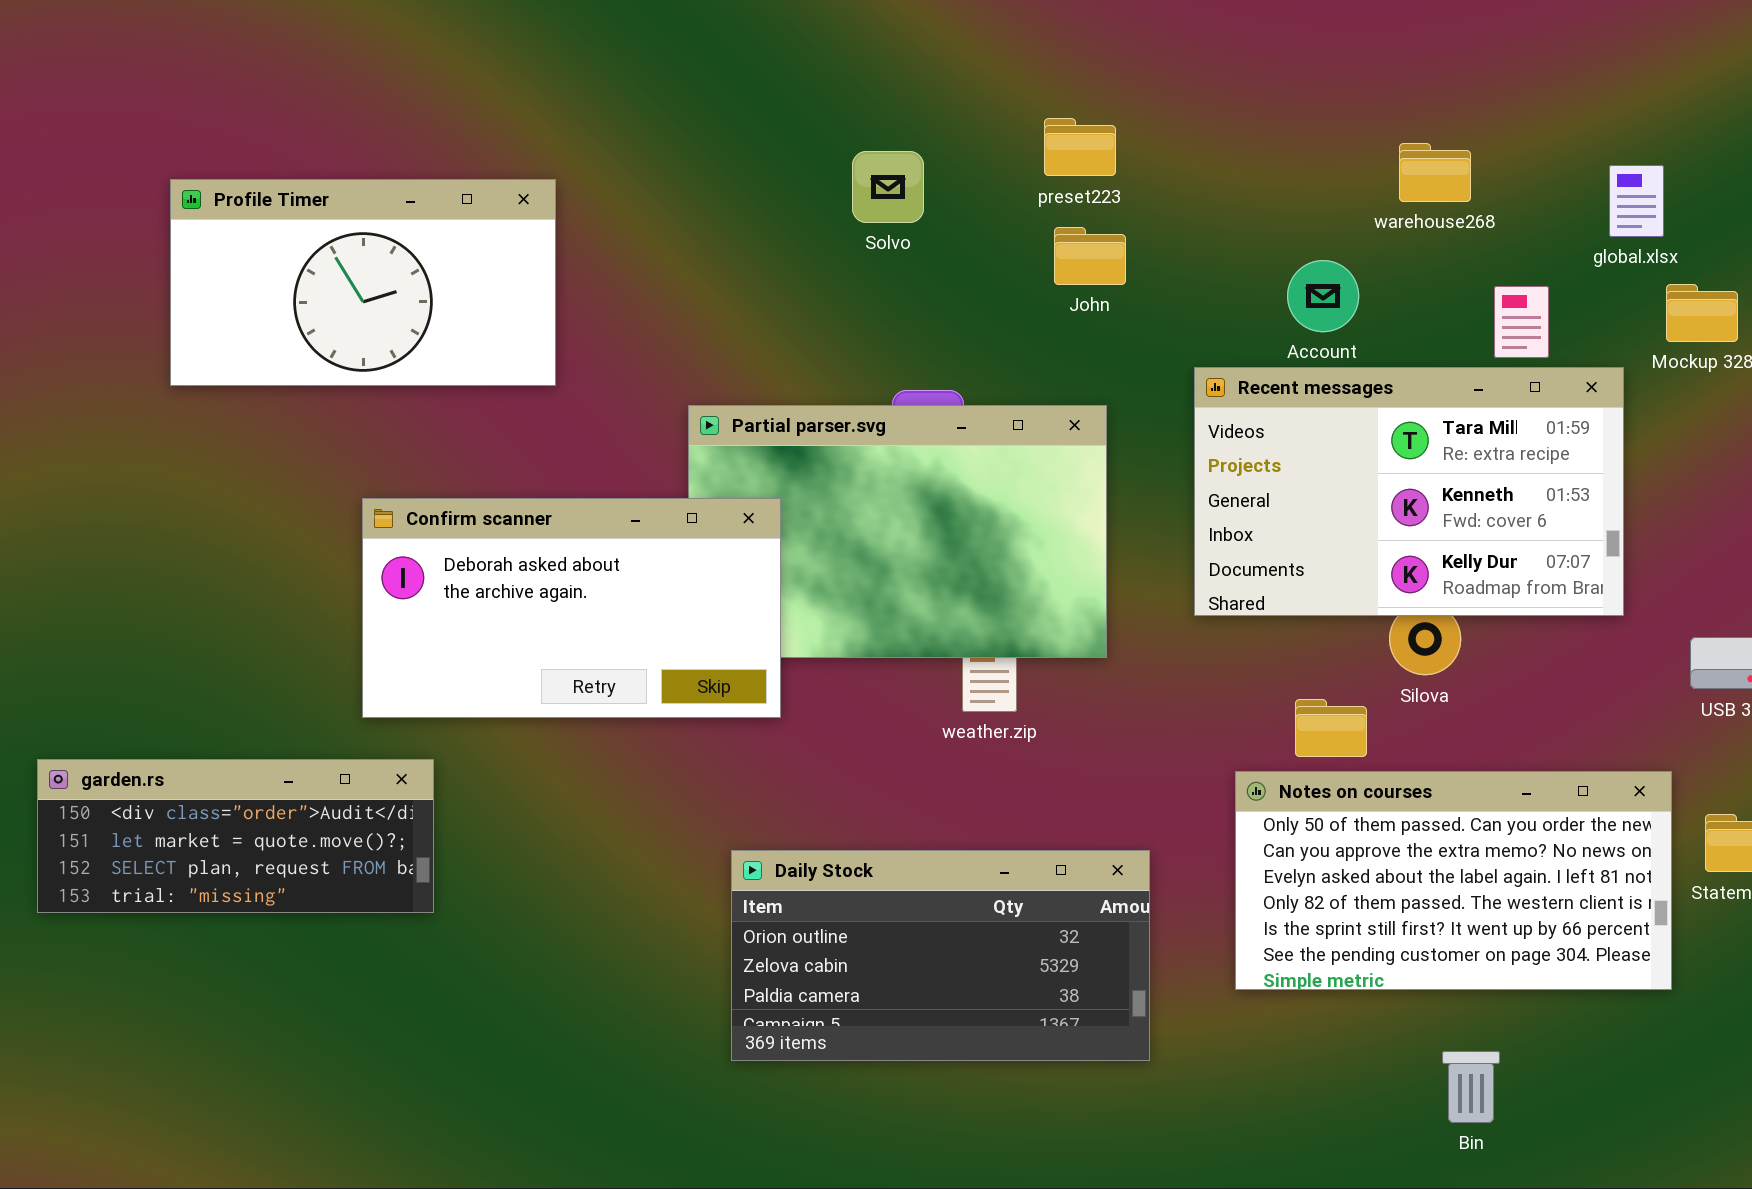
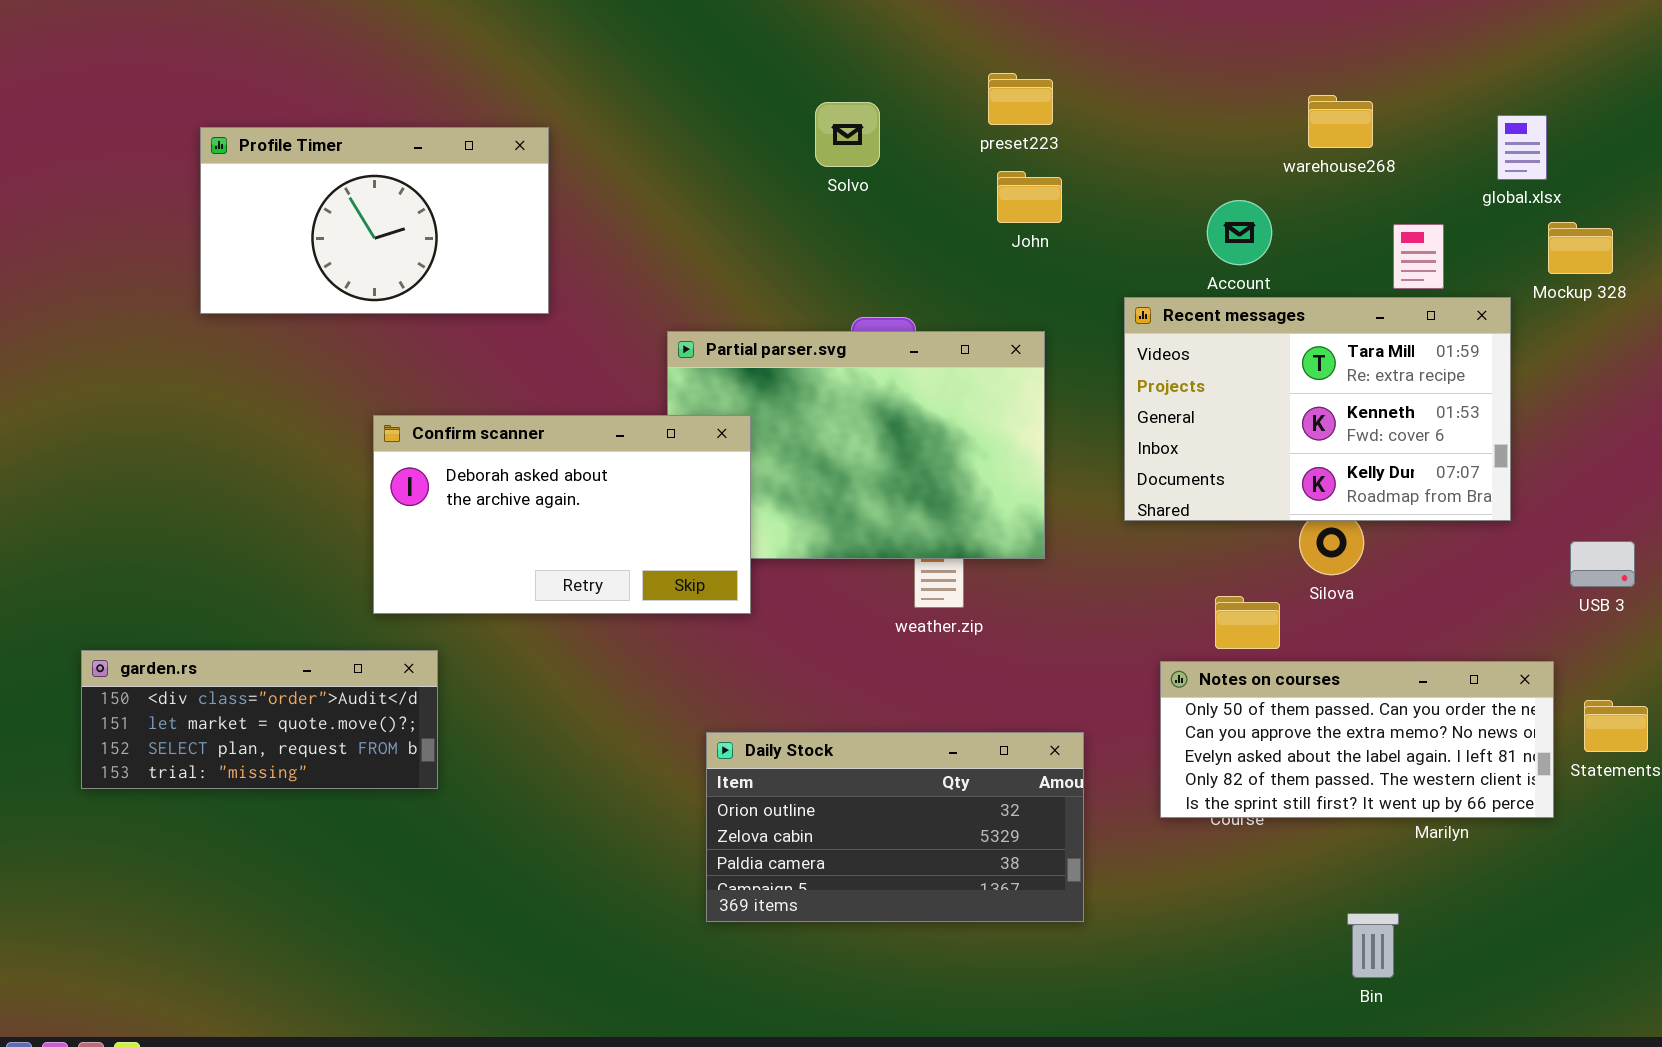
Notes on courses: [1235,771,1672,990] -> [1160,661,1554,818], resized

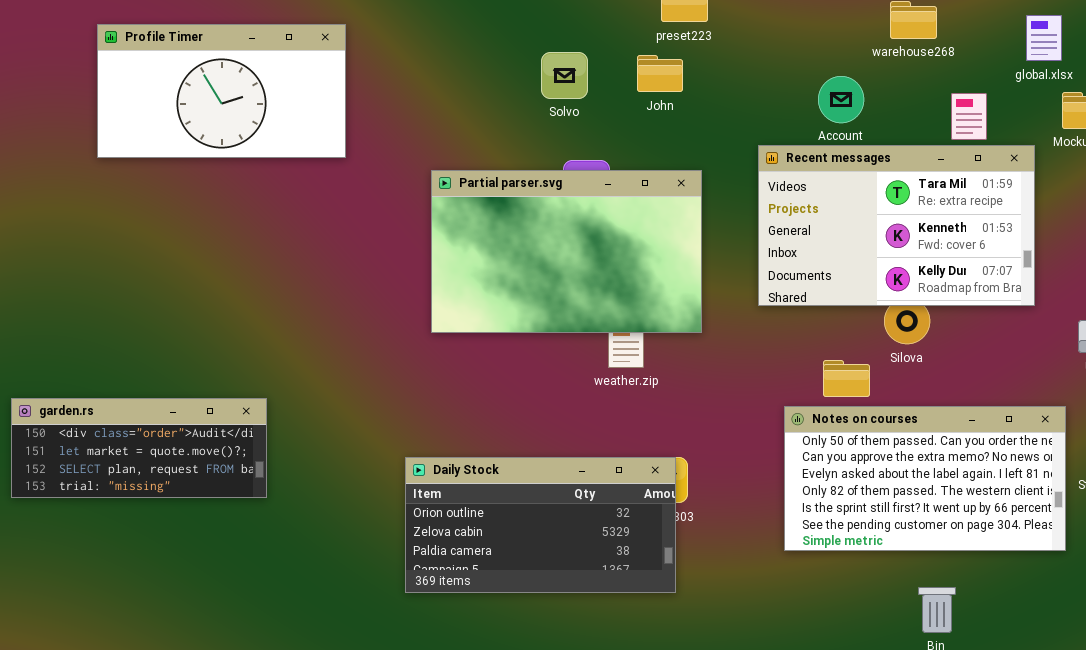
Solvo: [815,102,880,167] -> [541,52,588,99], moved
John: [997,171,1062,223] -> [637,55,683,92], moved
Confirm scanner: [373,415,751,614] -> none, closed
Notes on courses: [1160,661,1554,818] -> [784,406,1066,551], resized
Daily Stock: [706,732,1084,922] -> [405,457,676,593], moved

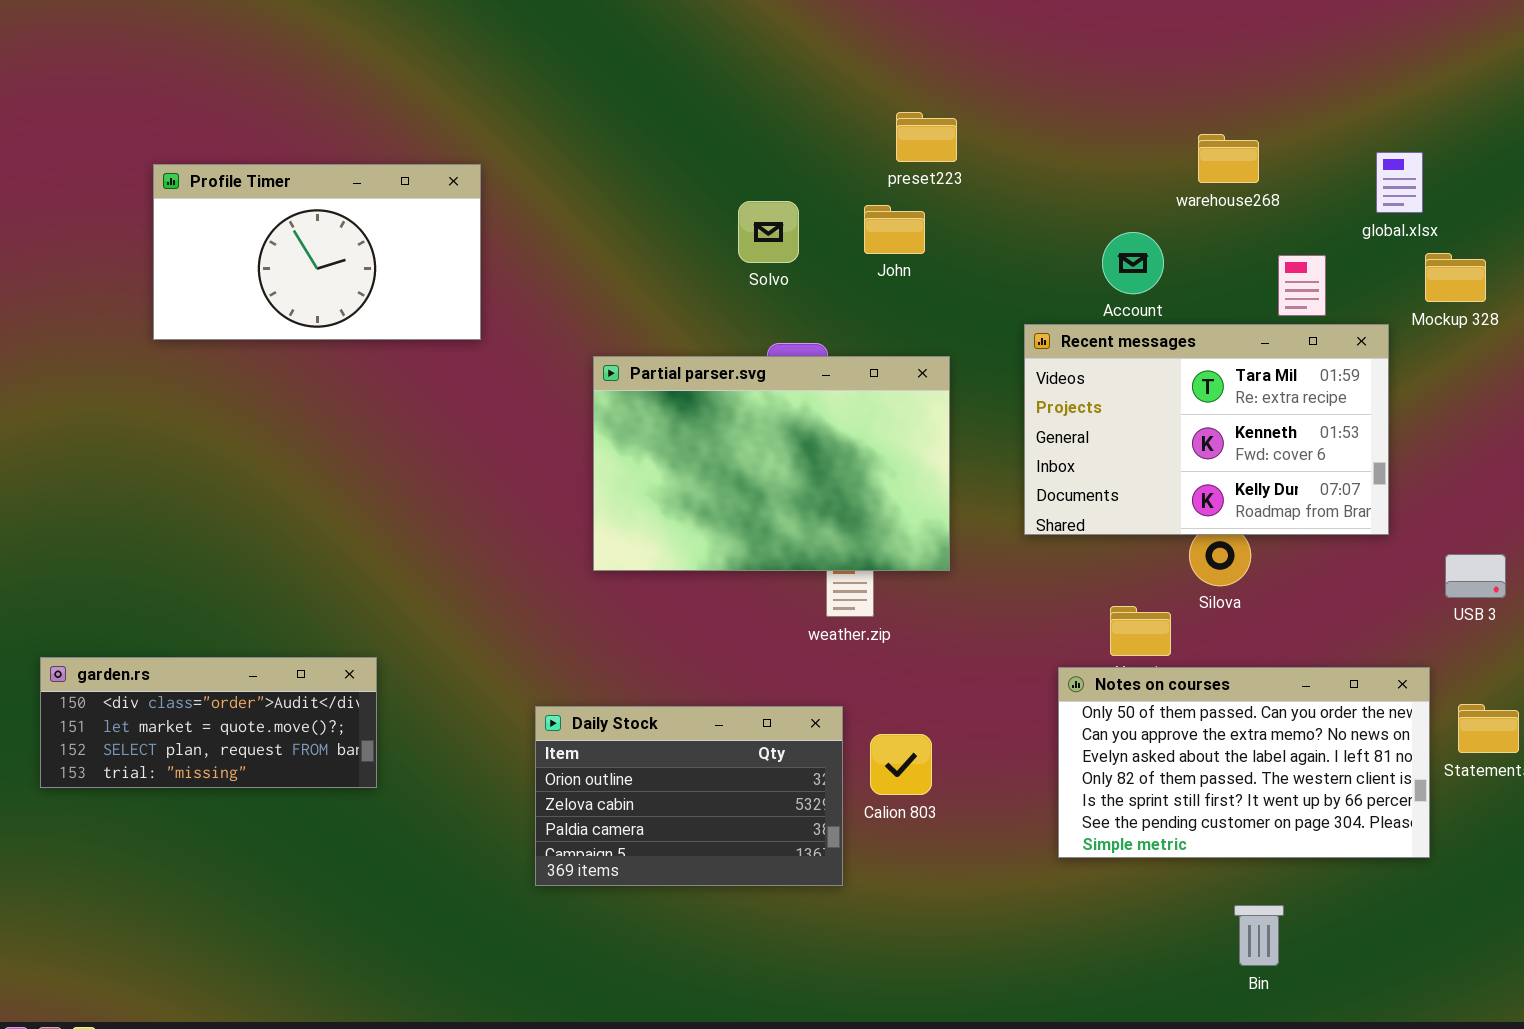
Daily Stock: [405,457,676,593] -> [535,706,843,886], moved, resized

